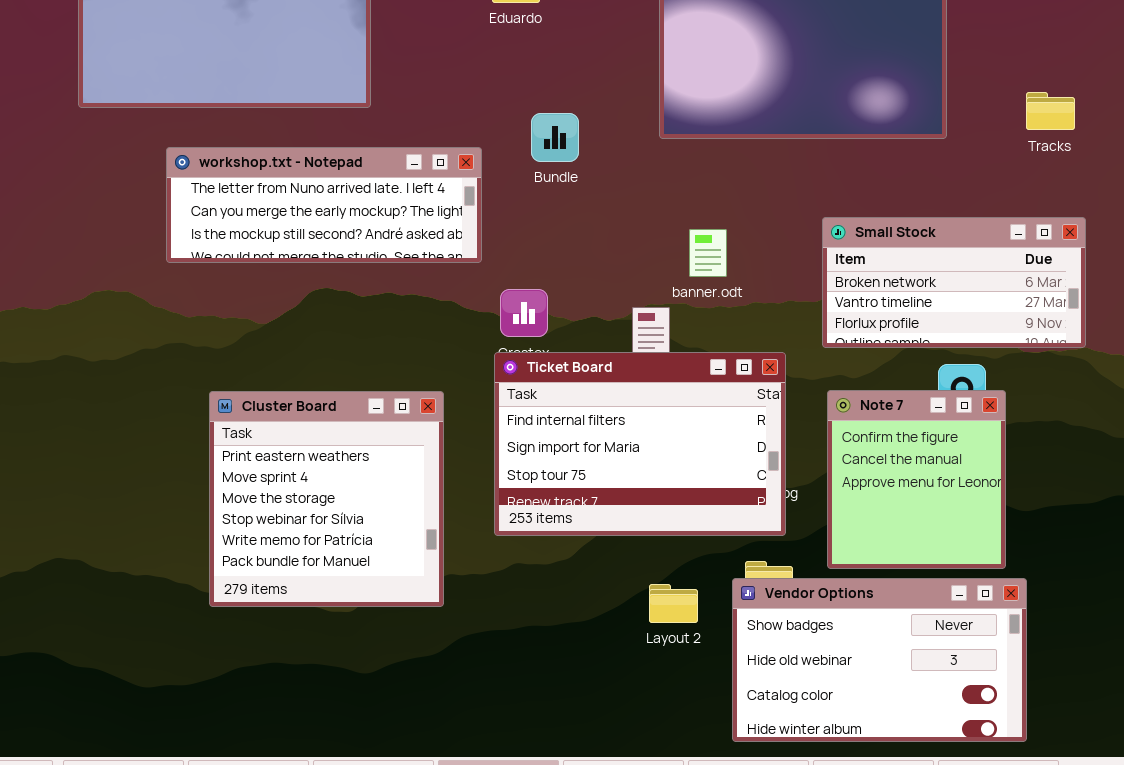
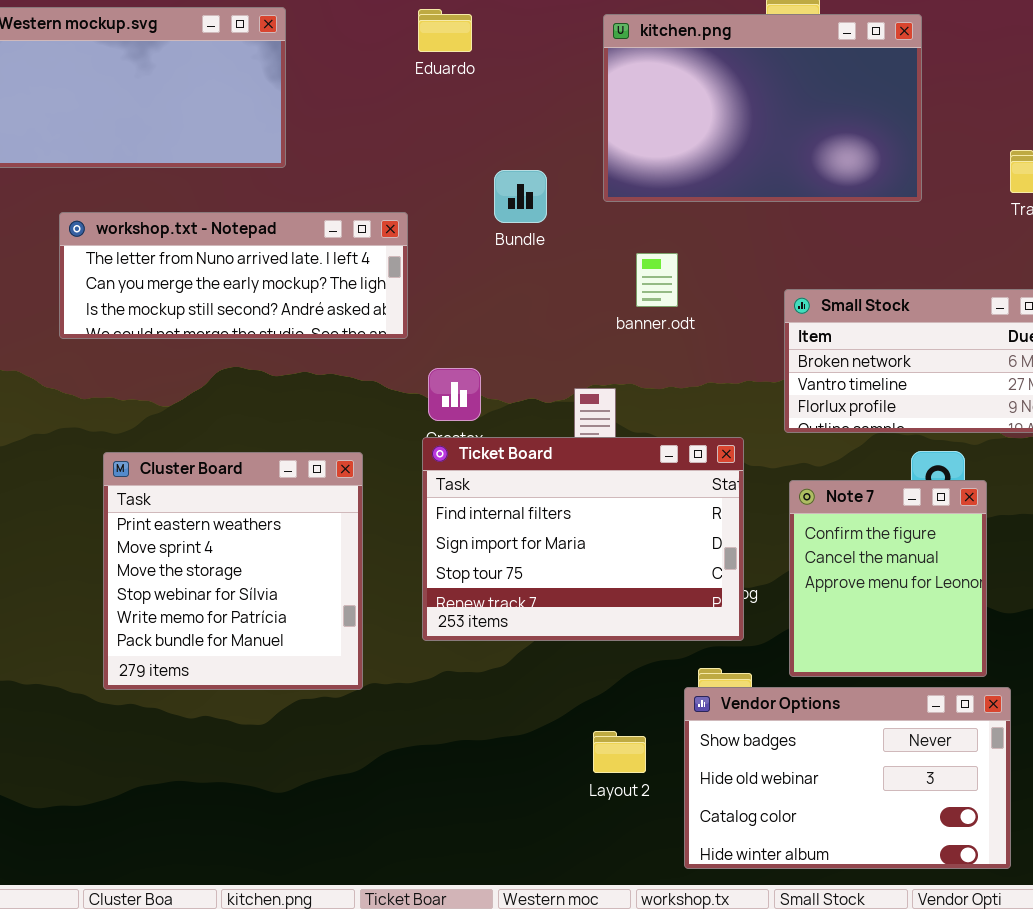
Bundle: [531,113,579,162] -> [494,170,547,223], moved
banner.odt: [689,229,727,277] -> [636,253,678,307], moved
Cluster Board: [209,391,444,607] -> [103,452,363,690], moved
Layout 2: [649,584,698,623] -> [593,731,646,773], moved

